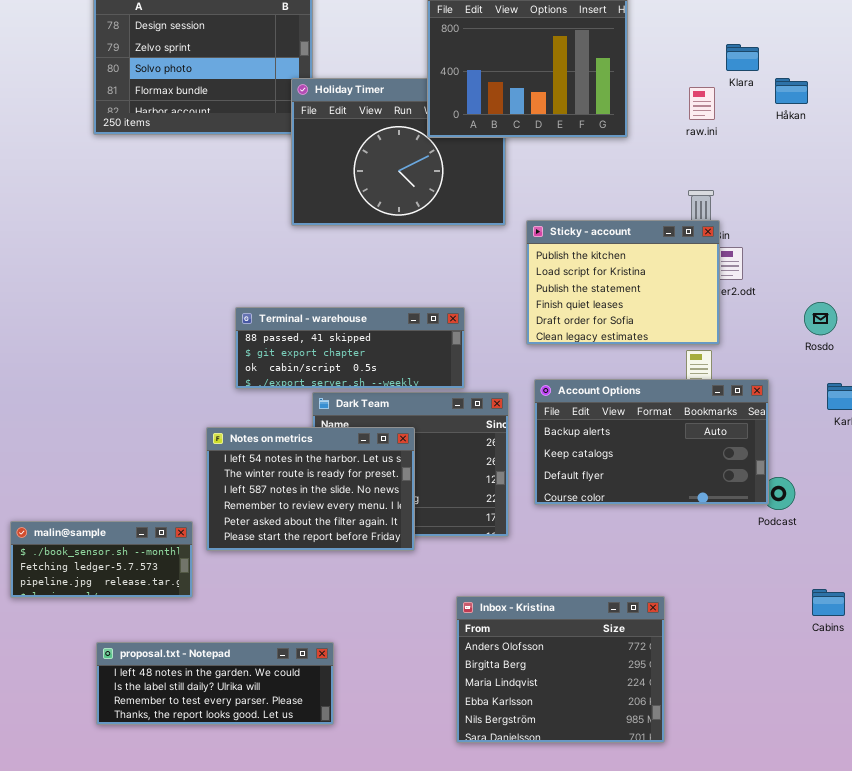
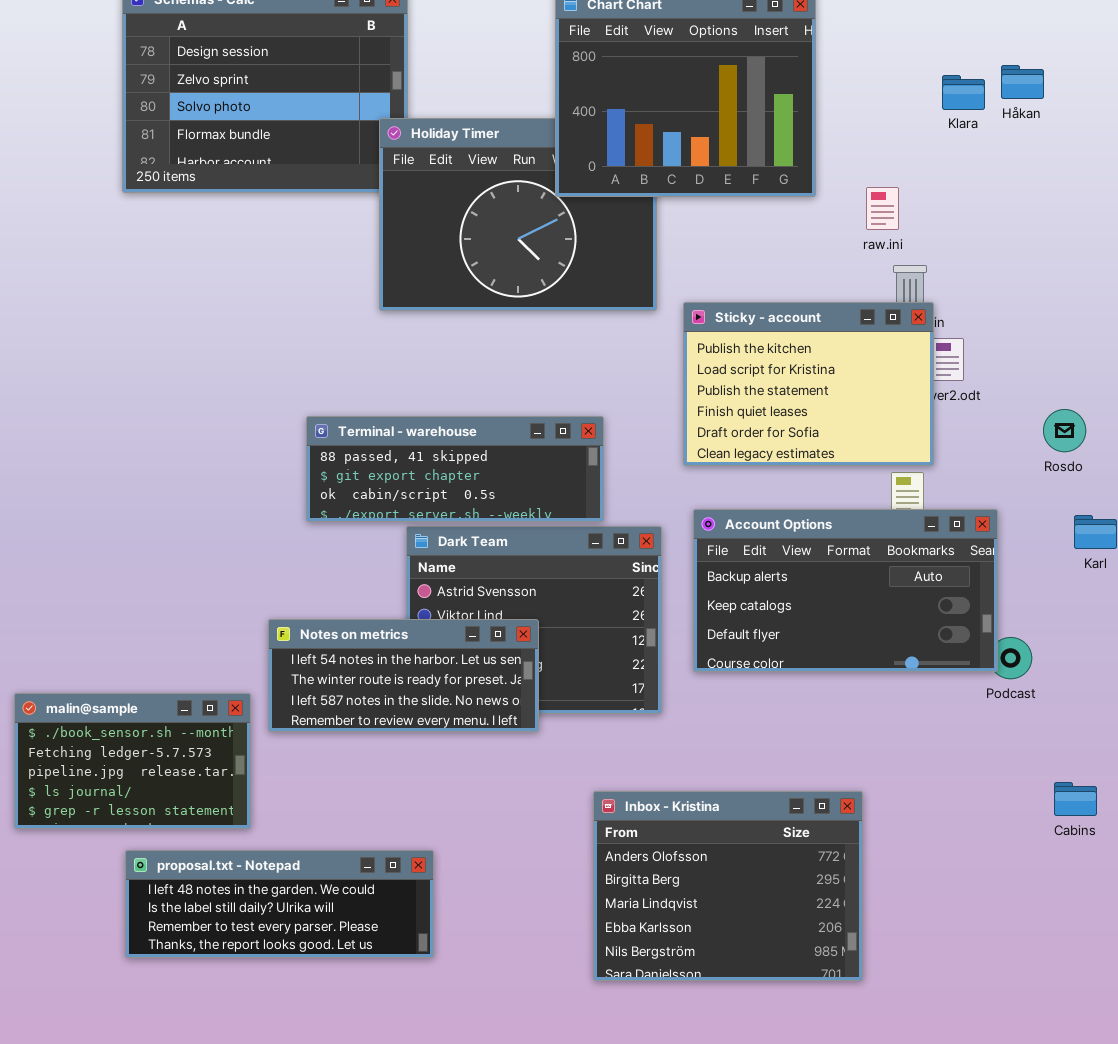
Håkan: [775,78,808,104] -> [1001,65,1044,99], moved
raw.ini: [689,87,715,120] -> [866,187,899,230], moved
Notes on metrics: [206,427,415,551] -> [268,619,539,732], resized
malin@sample: [10,521,193,598] -> [14,693,251,829], resized

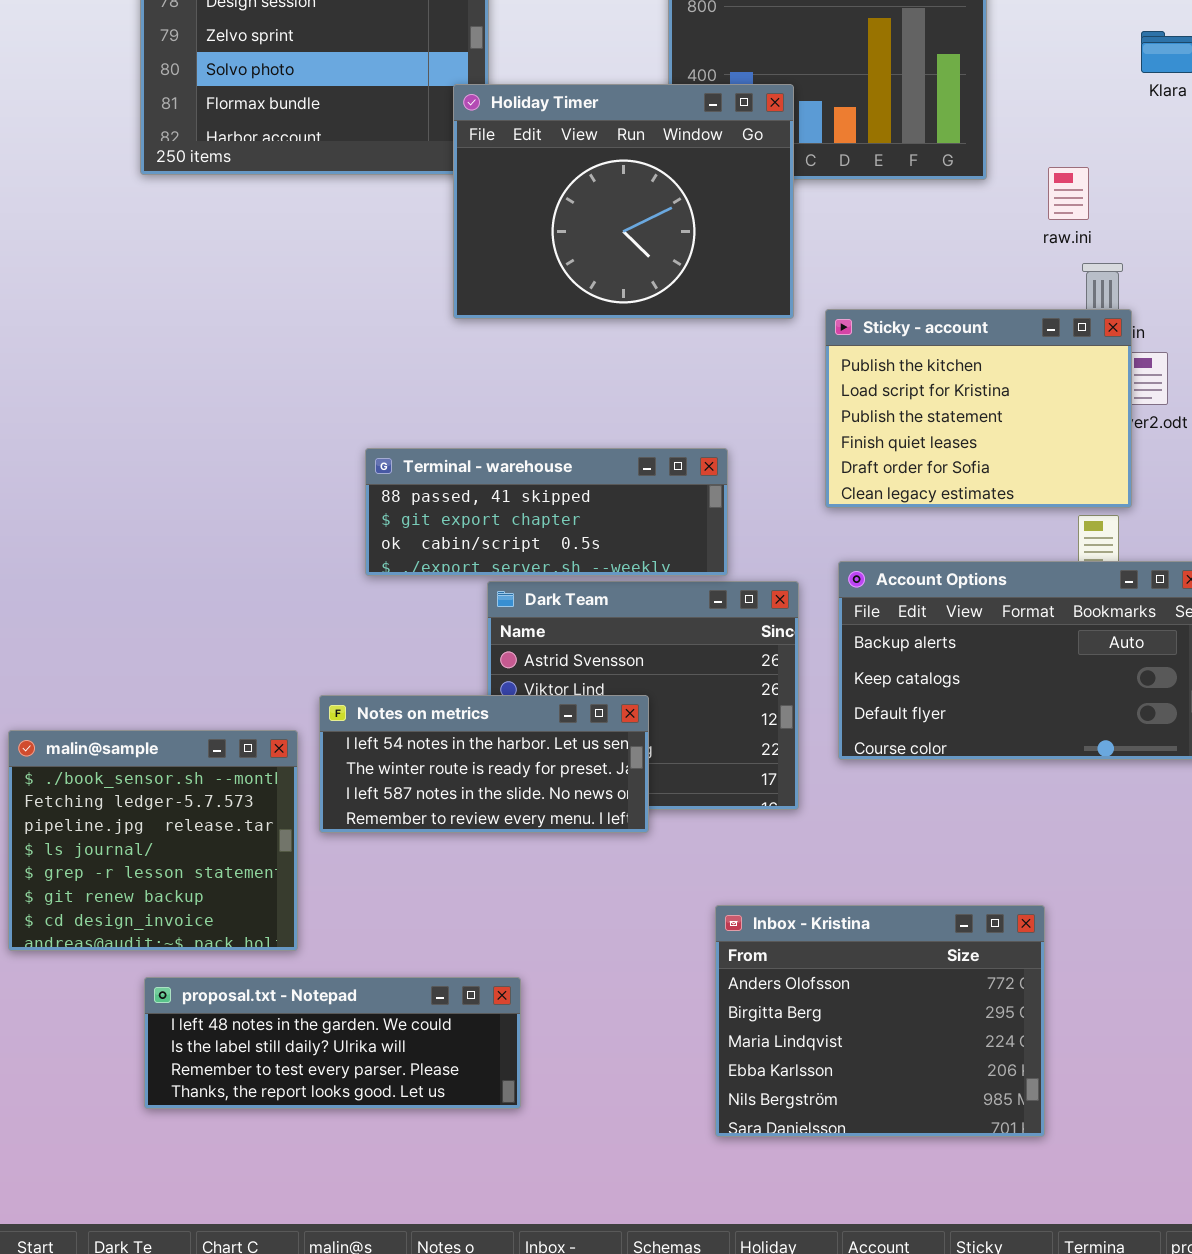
Holiday Timer: [379,118,657,311] -> [453,84,794,319], raised
malin@sample: [14,693,251,829] -> [8,730,298,951], resized

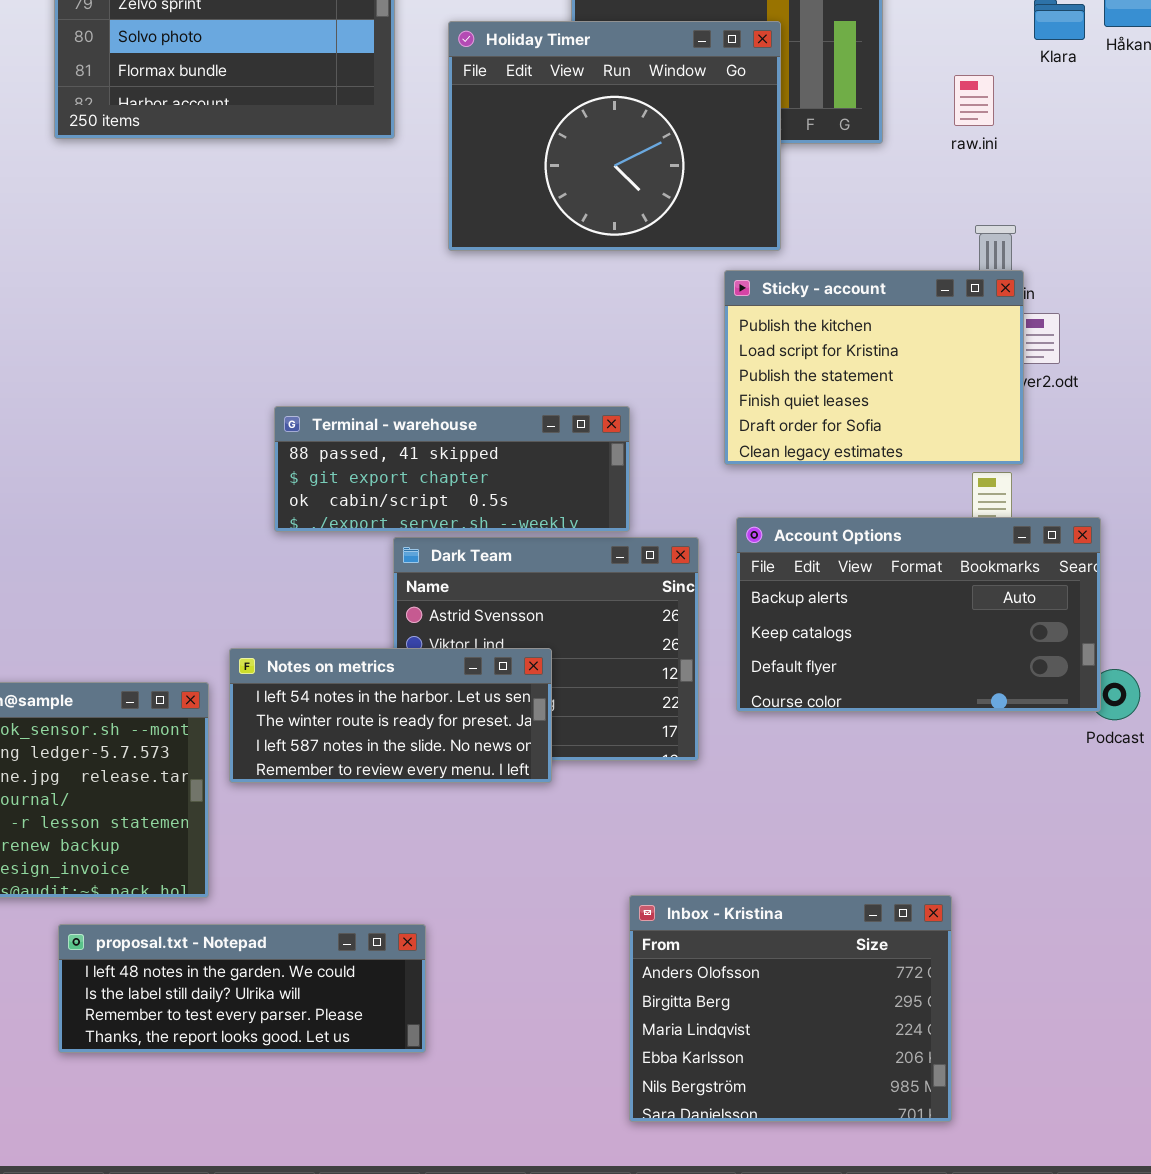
Holiday Timer: [453,84,794,319] -> [448,21,781,251], moved
raw.ini: [1048,167,1089,220] -> [954,75,994,126], moved
Inbox - Kristina: [715,905,1045,1137] -> [629,895,952,1122], moved

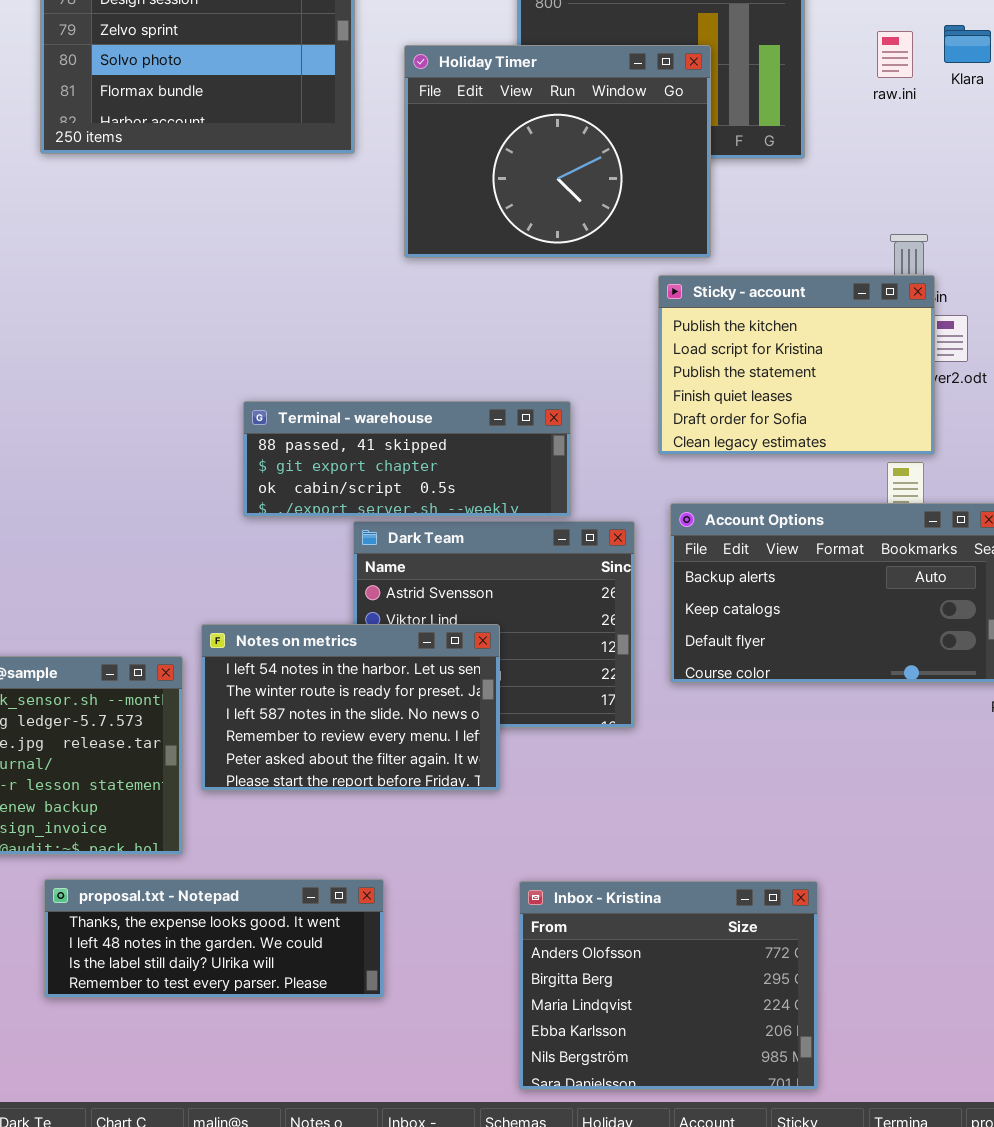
raw.ini: [954,75,994,126] -> [877,31,913,78], moved
Notes on metrics: [229,648,552,783] -> [201,624,500,791], resized
Inbox - Kristina: [629,895,952,1122] -> [519,881,818,1090], moved
proposal.txt - Notepad: [58,924,426,1053] -> [44,879,384,998], scrolled up 1 row

